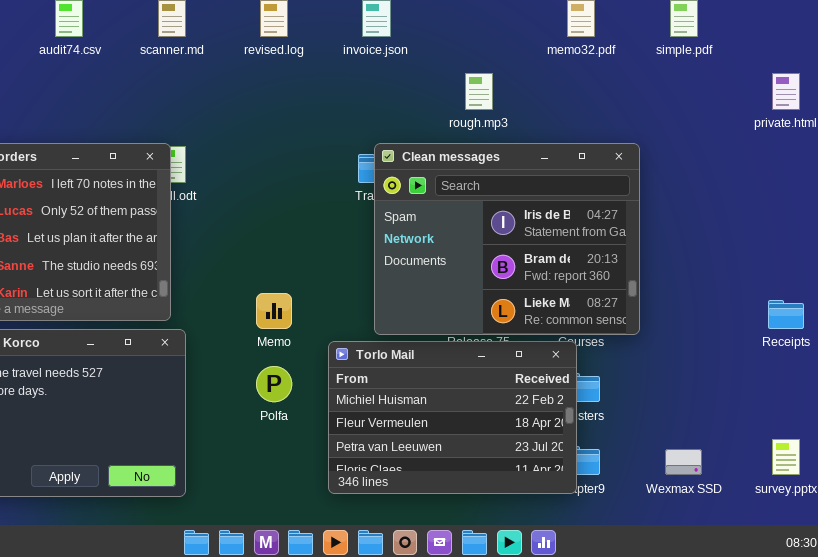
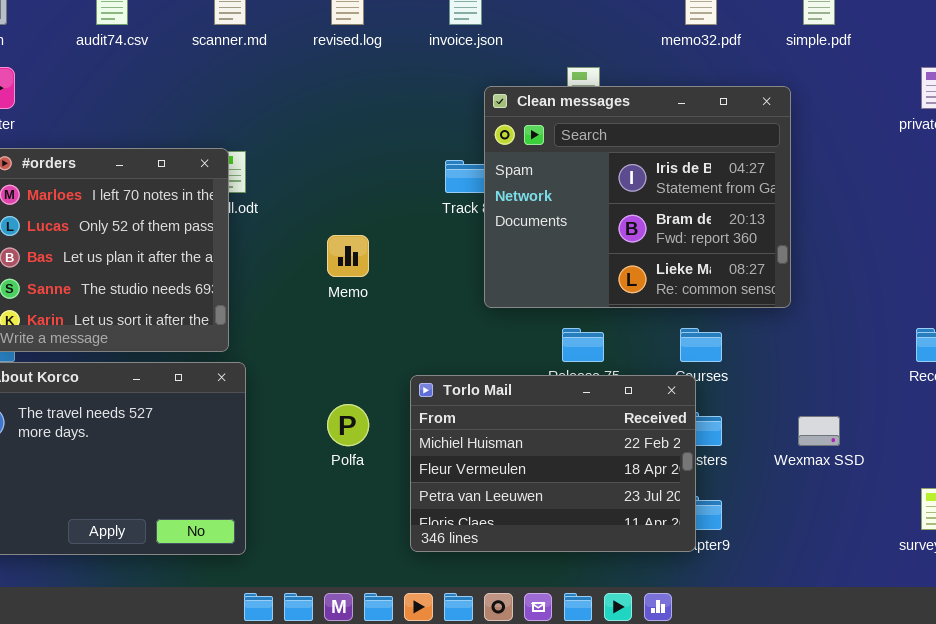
Clean messages: [374,143,640,335] -> [484,86,791,308], moved
Memo: [256,293,292,329] -> [327,235,369,277], moved
Wexmax SSD: [665,449,702,475] -> [798,416,840,446], moved

